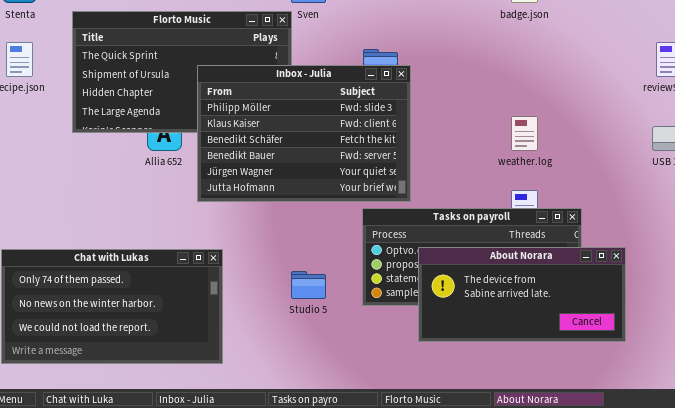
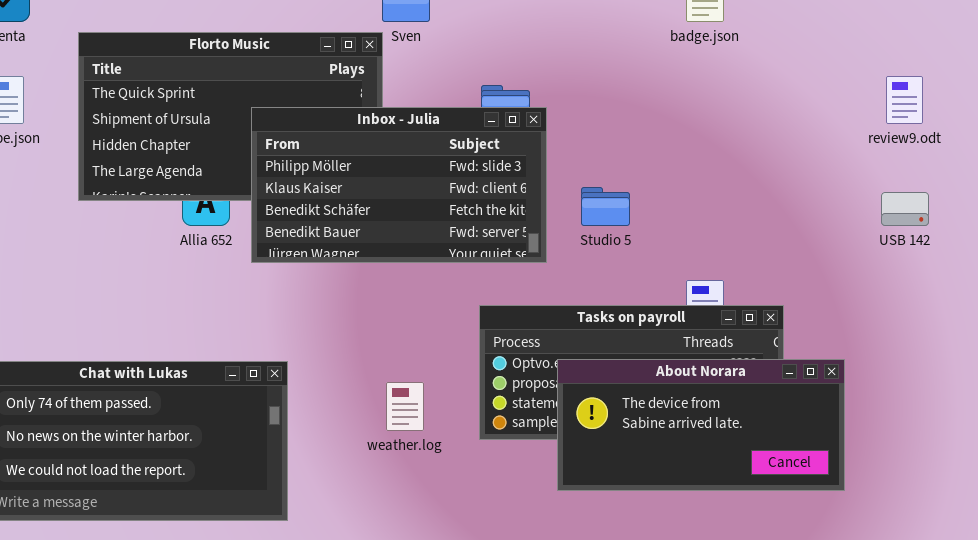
Inbox - Julia: [197,65,411,202] -> [251,107,547,263], resized
weather.log: [511,116,538,151] -> [386,382,424,431], moved
Studio 5: [291,271,326,299] -> [581,187,630,226], moved

